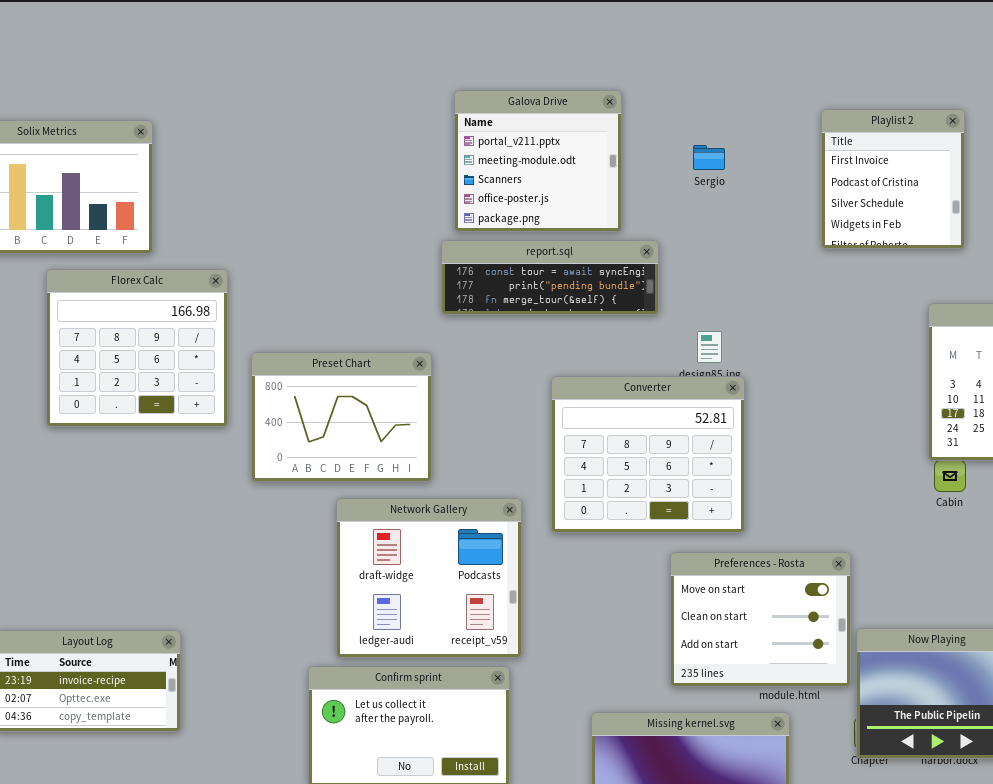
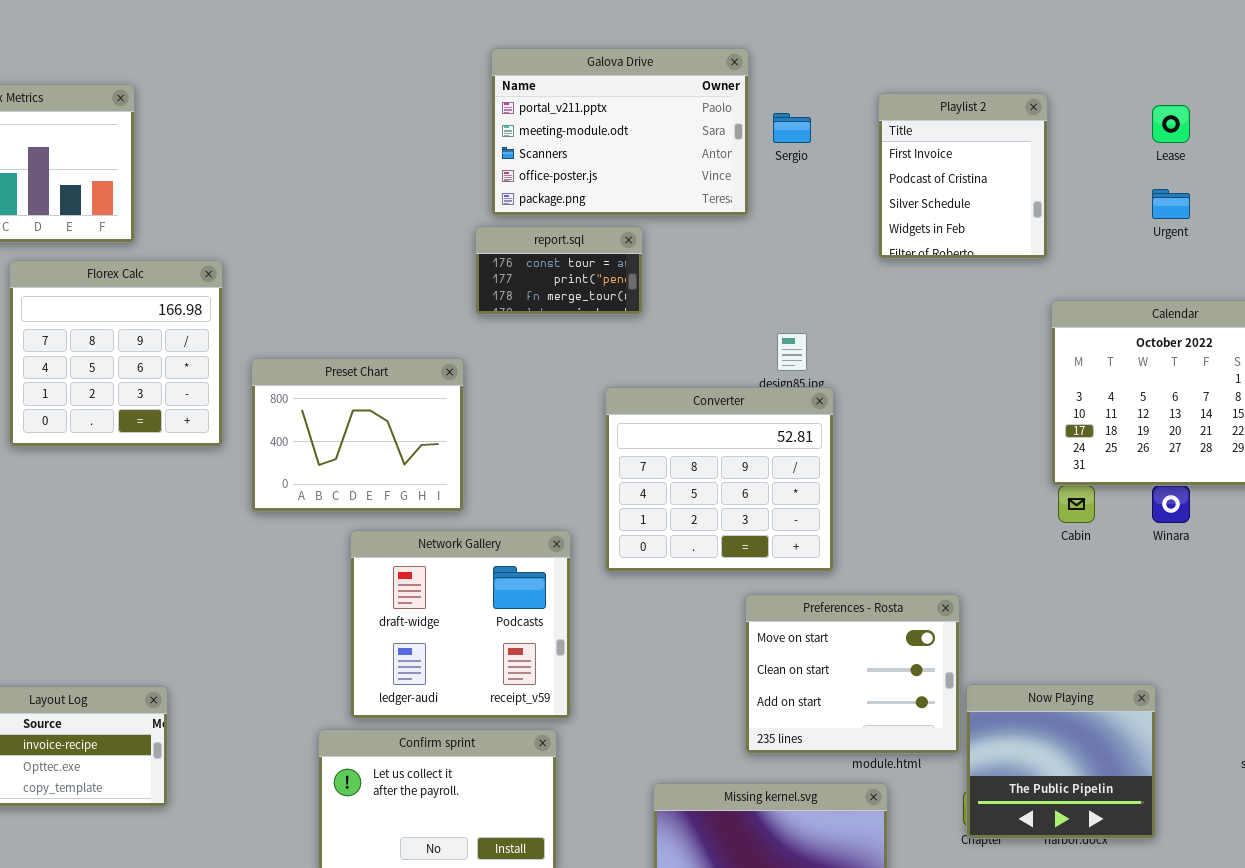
Galova Drive: [454,90,622,232] -> [491,48,749,216], resized
Playlist 2: [821,109,965,249] -> [878,93,1048,259], moved
report.sql: [441,240,659,315] -> [475,226,643,315], resized

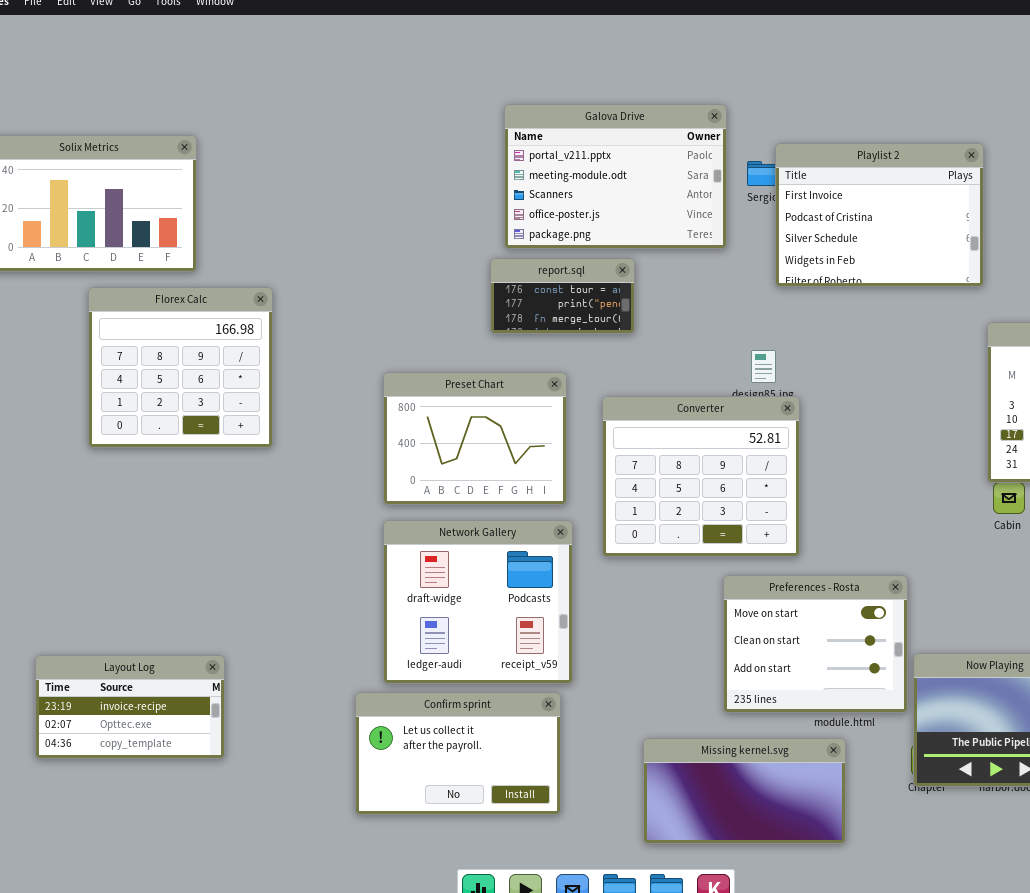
Playlist 2: [878,93,1048,259] -> [775,143,984,287], resized
Preset Chart: [251,358,464,512] -> [383,372,567,505], moved

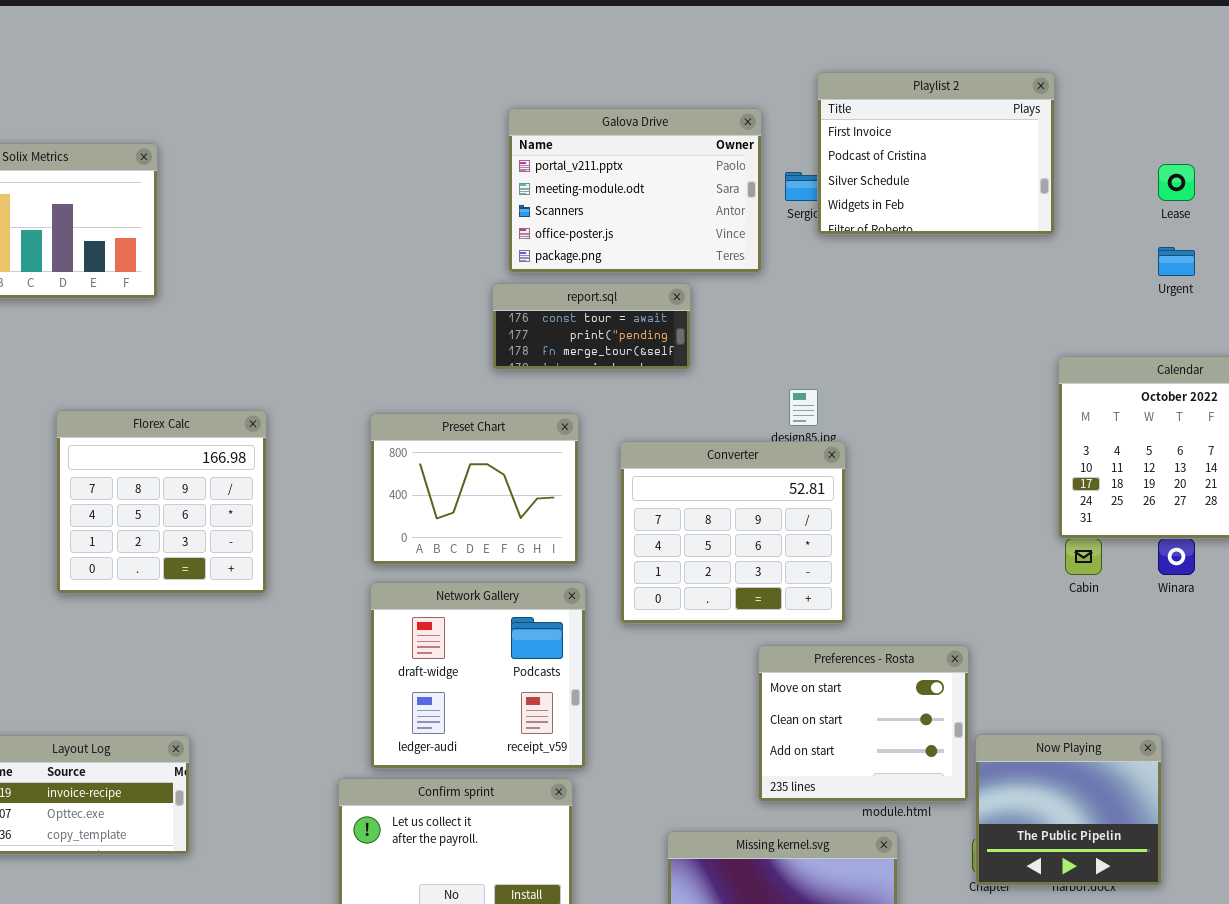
Playlist 2: [775,143,984,287] -> [817,72,1055,235], moved
report.sql: [490,258,635,334] -> [492,283,691,370], resized
Florex Calc: [88,287,273,448] -> [56,410,267,594], moved

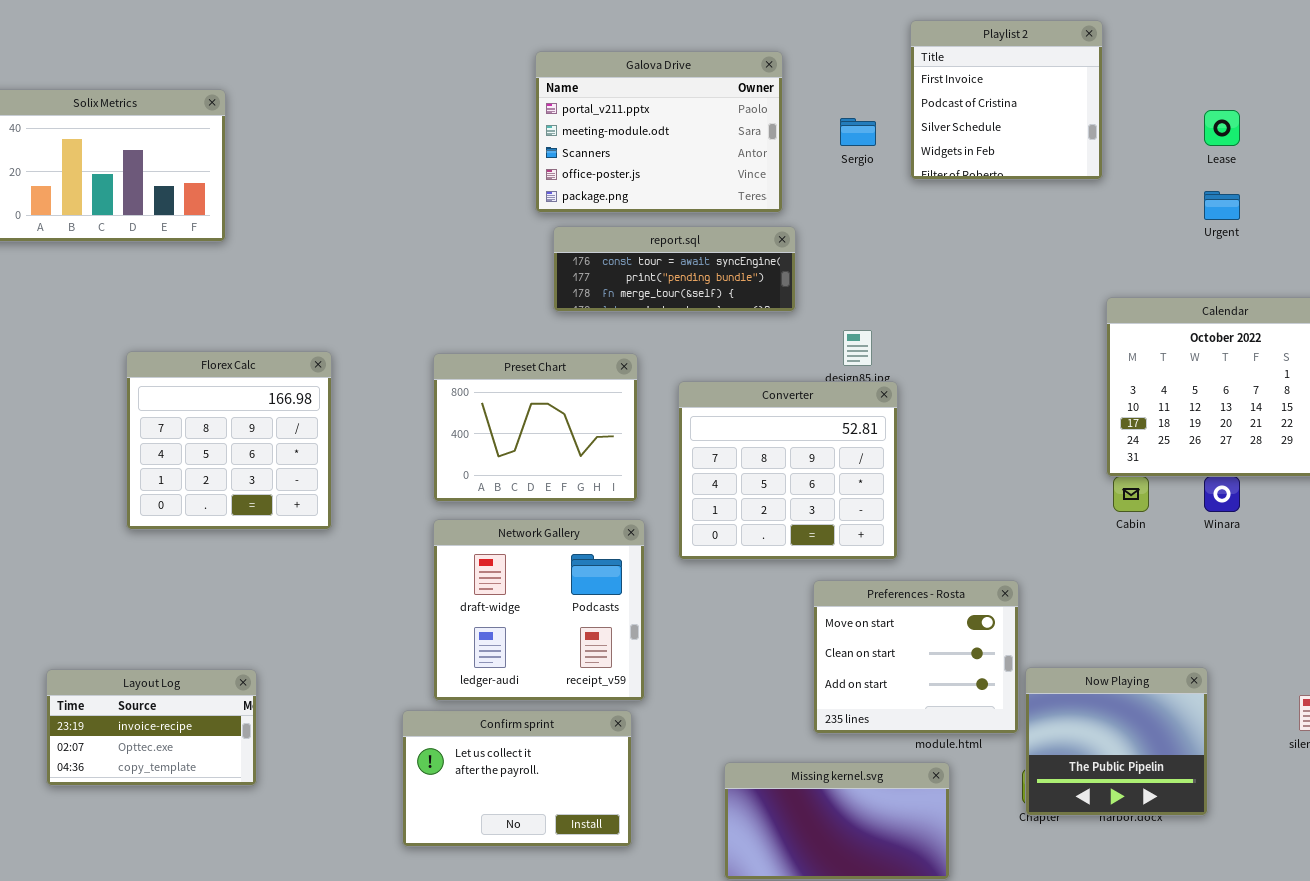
Playlist 2: [817,72,1055,235] -> [910,20,1103,180], resized
Galova Drive: [508,108,762,273] -> [535,51,783,213], moved
report.sql: [492,283,691,370] -> [553,226,796,312], resized

